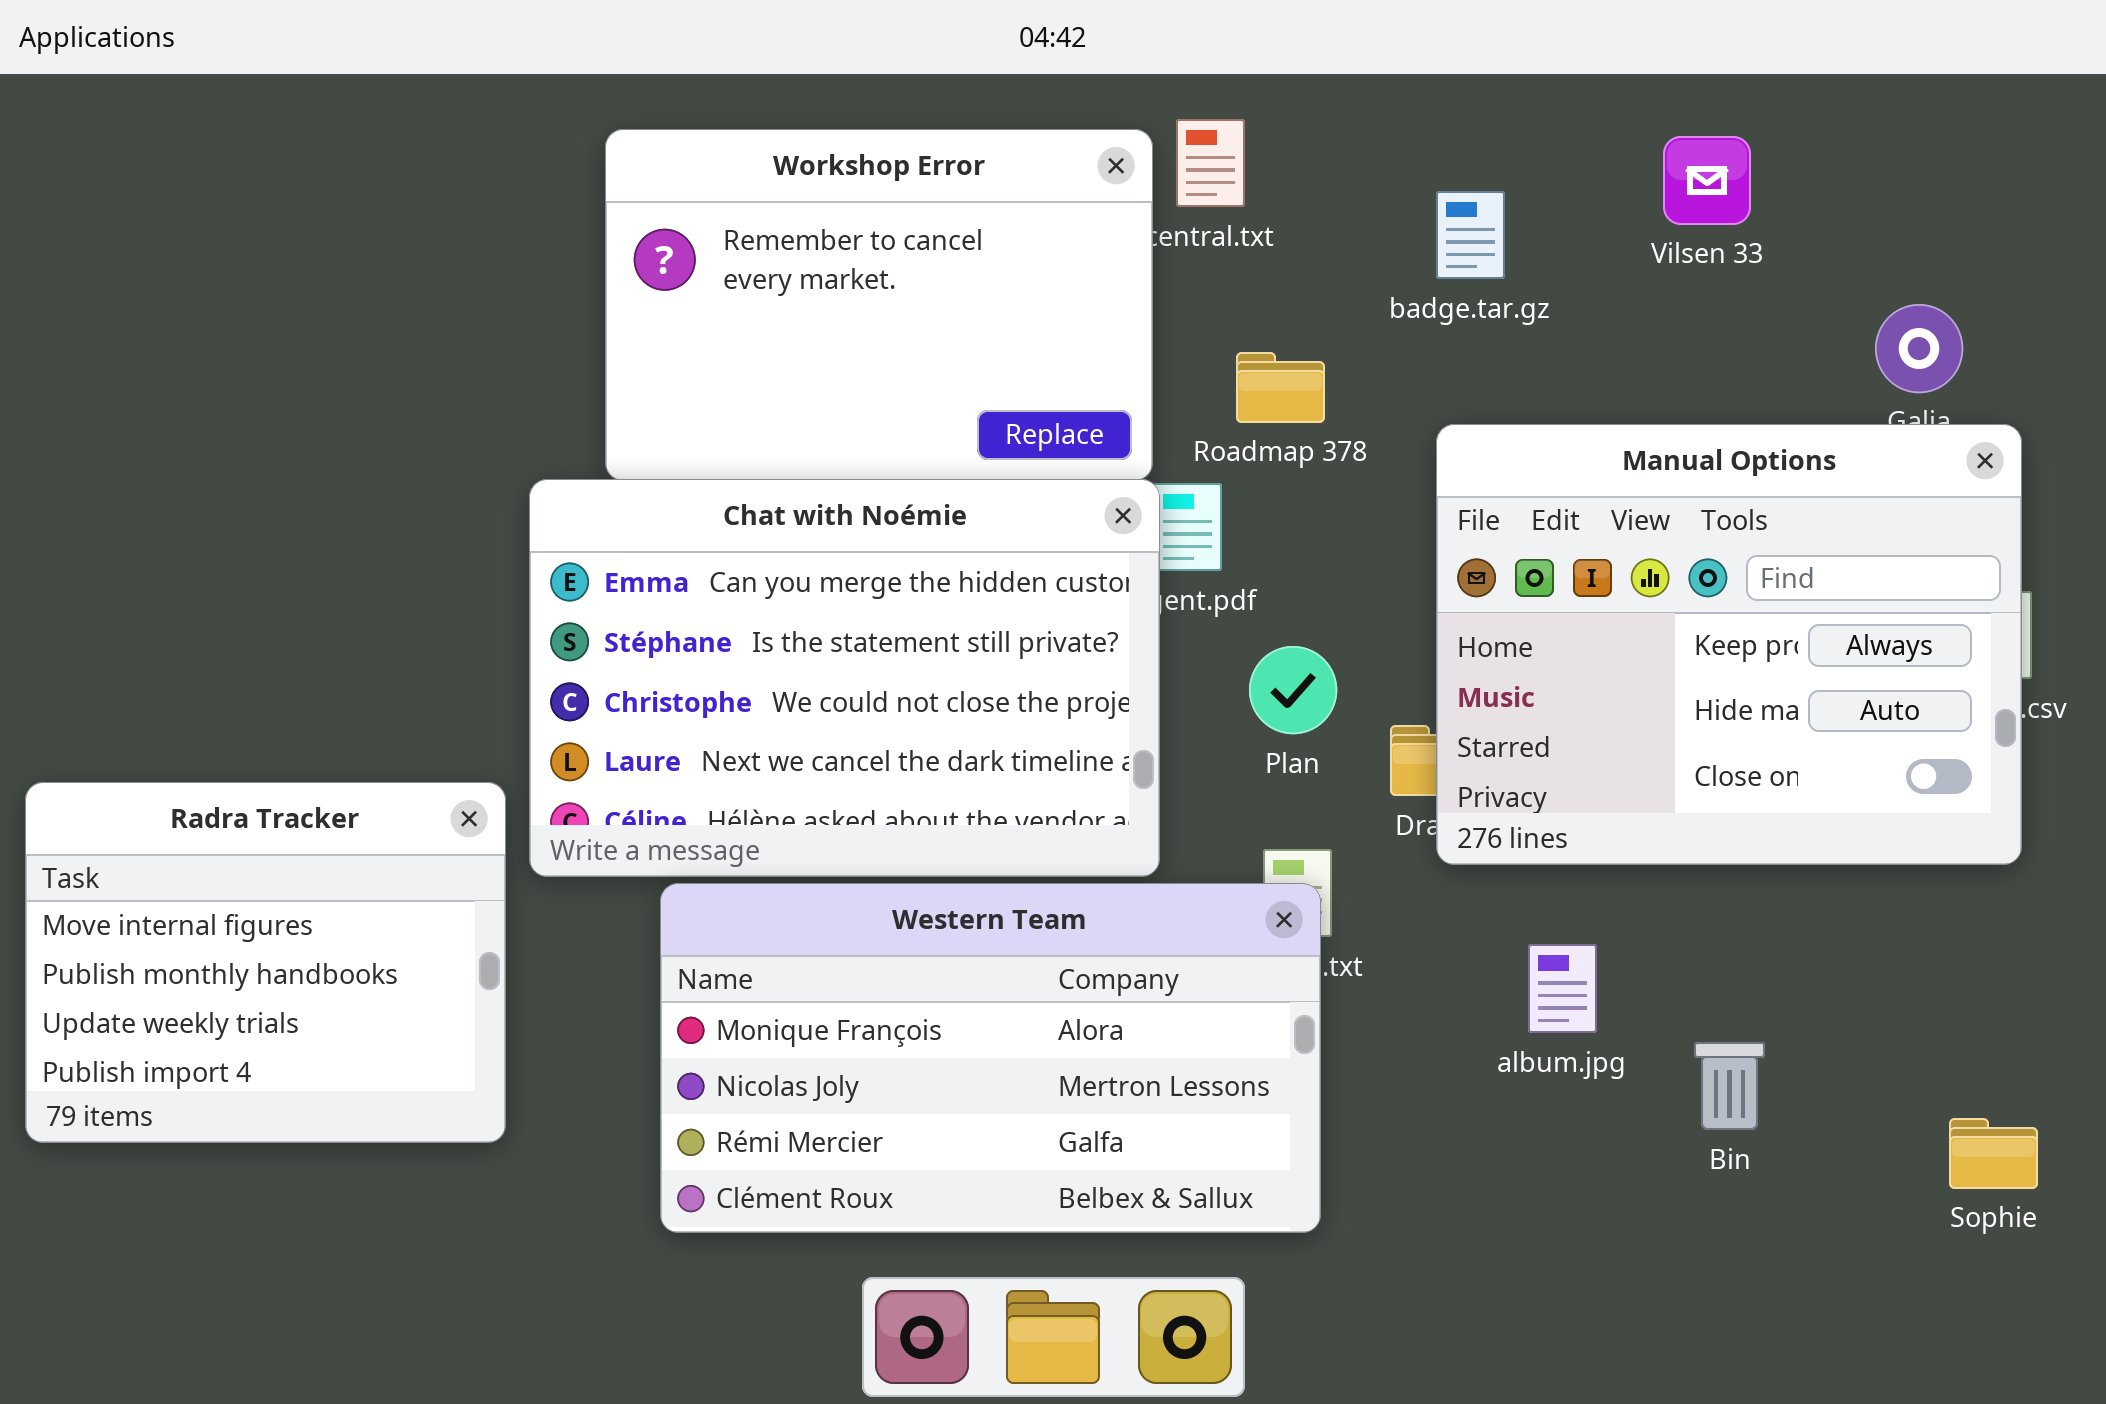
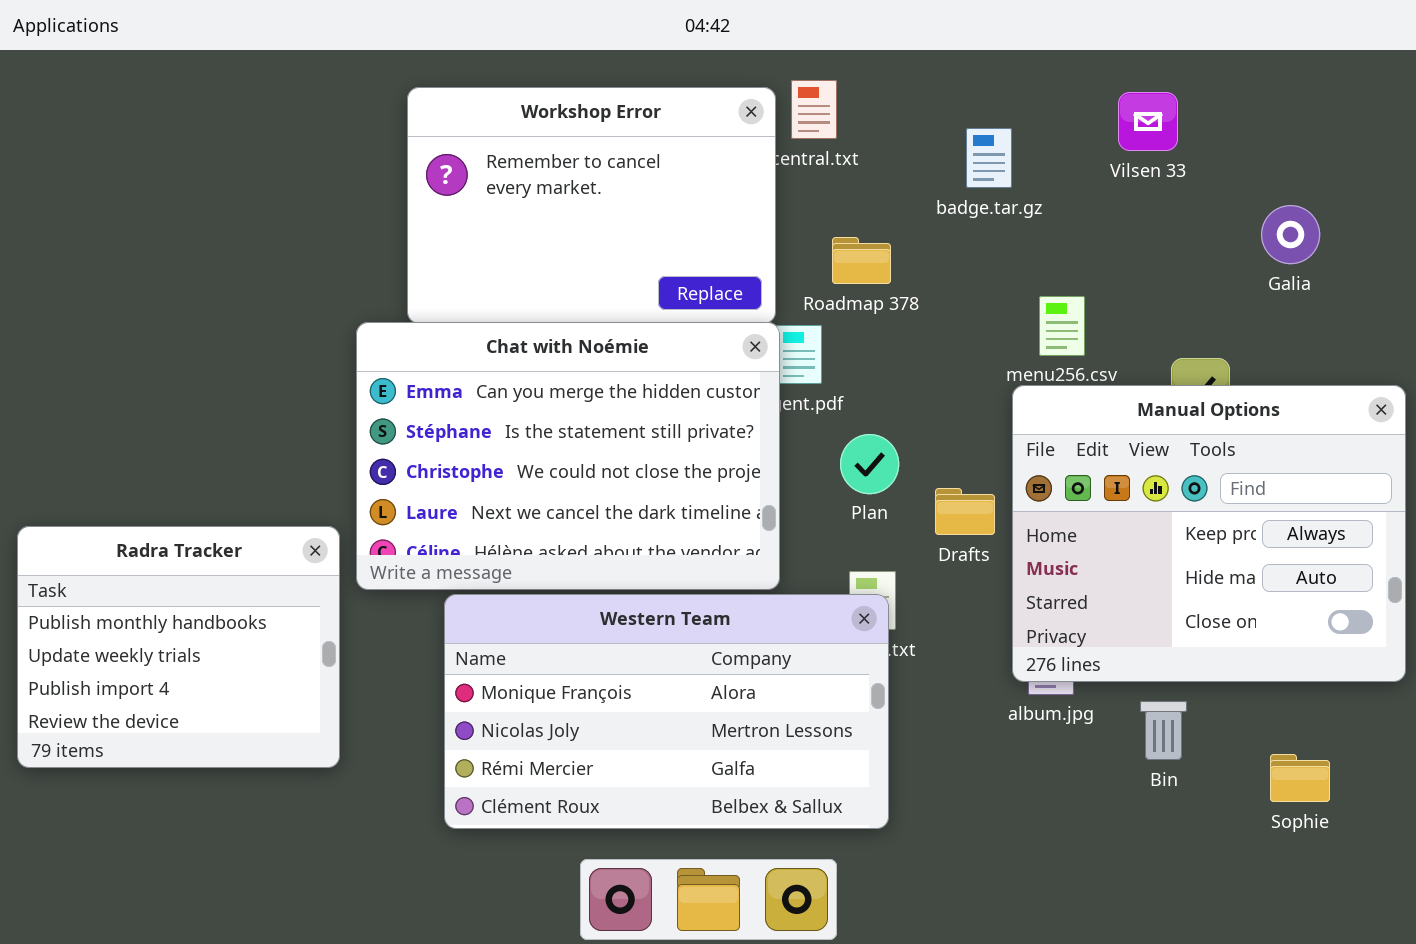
Manual Options: [1436,424,2022,865] -> [1012,385,1406,682], moved
Radra Tracker: [25,782,506,1143] -> [17,526,340,768], scrolled down 1 row
Sophie: [1949,1118,2038,1189] -> [1270,754,1330,802], moved

